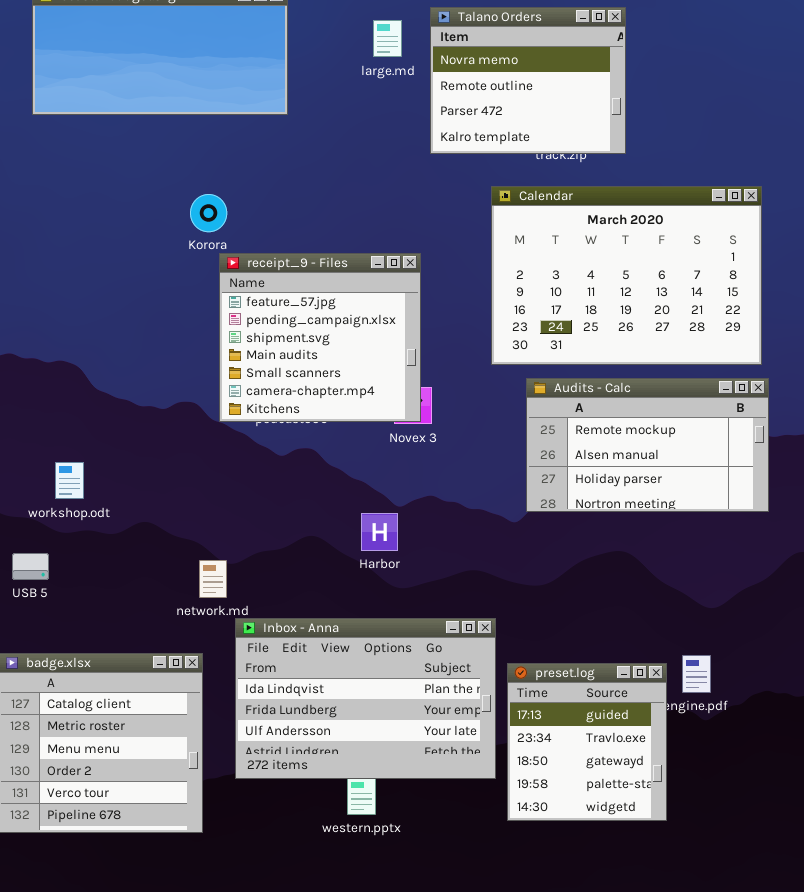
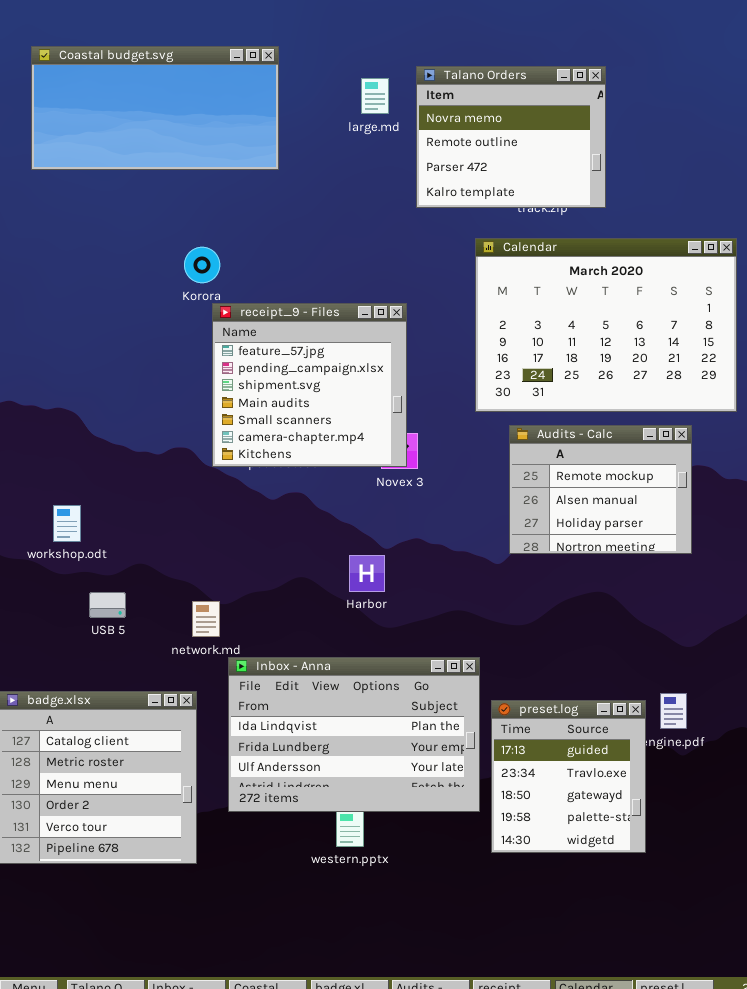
Audits - Calc: [526,378,769,512] -> [509,425,692,554], resized
USB 5: [12,553,49,580] -> [89,592,126,618], moved

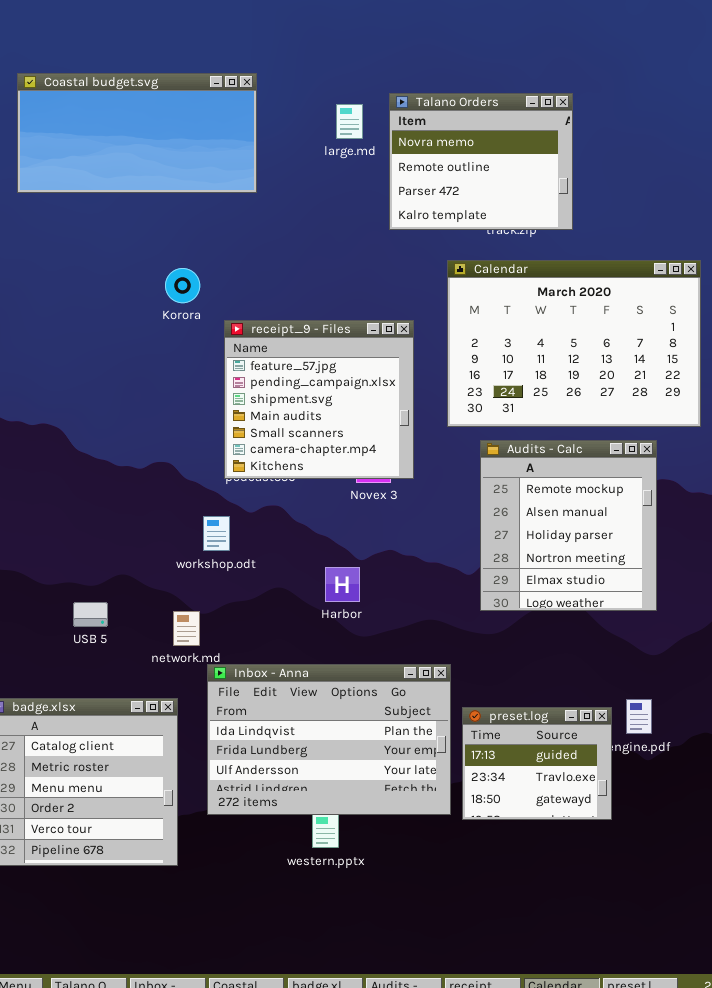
receipt_9 - Files: [212,303,407,467] -> [224,320,414,479], moved
Audits - Calc: [509,425,692,554] -> [480,440,657,611], resized
workshop.odt: [53,505,81,542] -> [203,516,230,551], moved
preset.log: [491,700,646,853] -> [462,707,612,820], resized

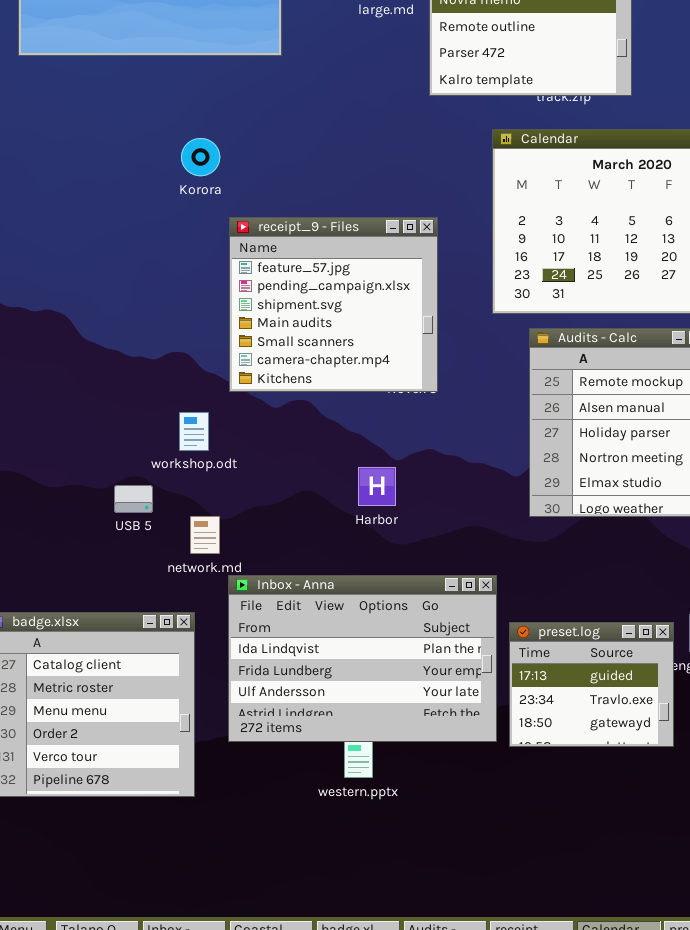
receipt_9 - Files: [224,320,414,479] -> [229,217,438,392], moved
workshop.odt: [203,516,230,551] -> [179,412,209,451], moved
USB 5: [73,602,108,627] -> [114,485,153,513], moved

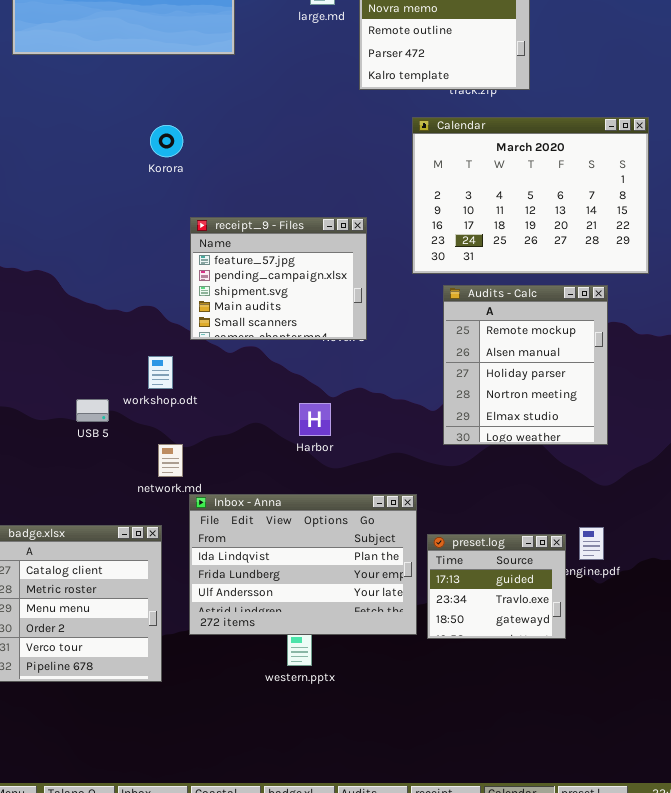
receipt_9 - Files: [229,217,438,392] -> [190,217,367,340], resized
USB 5: [114,485,153,513] -> [76,399,109,422], moved

